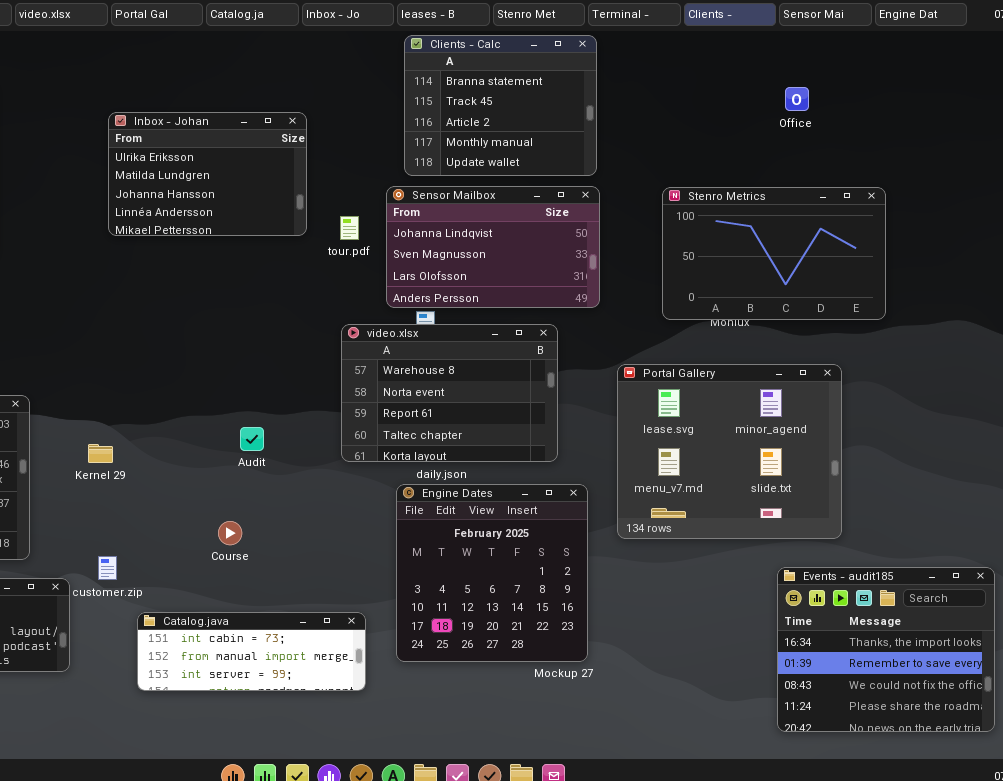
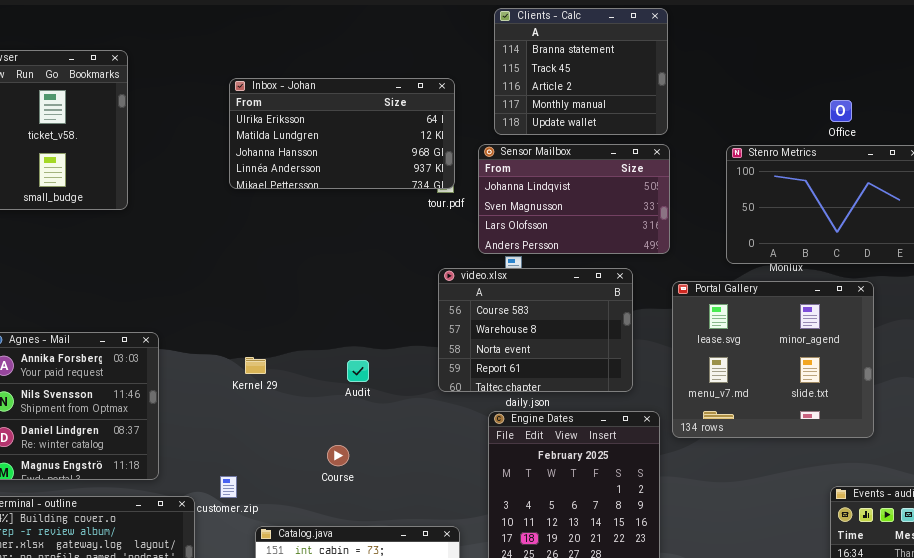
Office: [785,87,809,111] -> [830,100,852,122], moved
Inbox - Johan: [108,112,307,236] -> [229,78,455,189], resized
video.xlsx: [341,324,558,462] -> [438,268,633,392], scrolled up 1 row
Portal Gallery: [617,364,842,539] -> [672,281,874,438], moved
Kernel 29: [88,444,113,463] -> [245,357,266,374], moved

